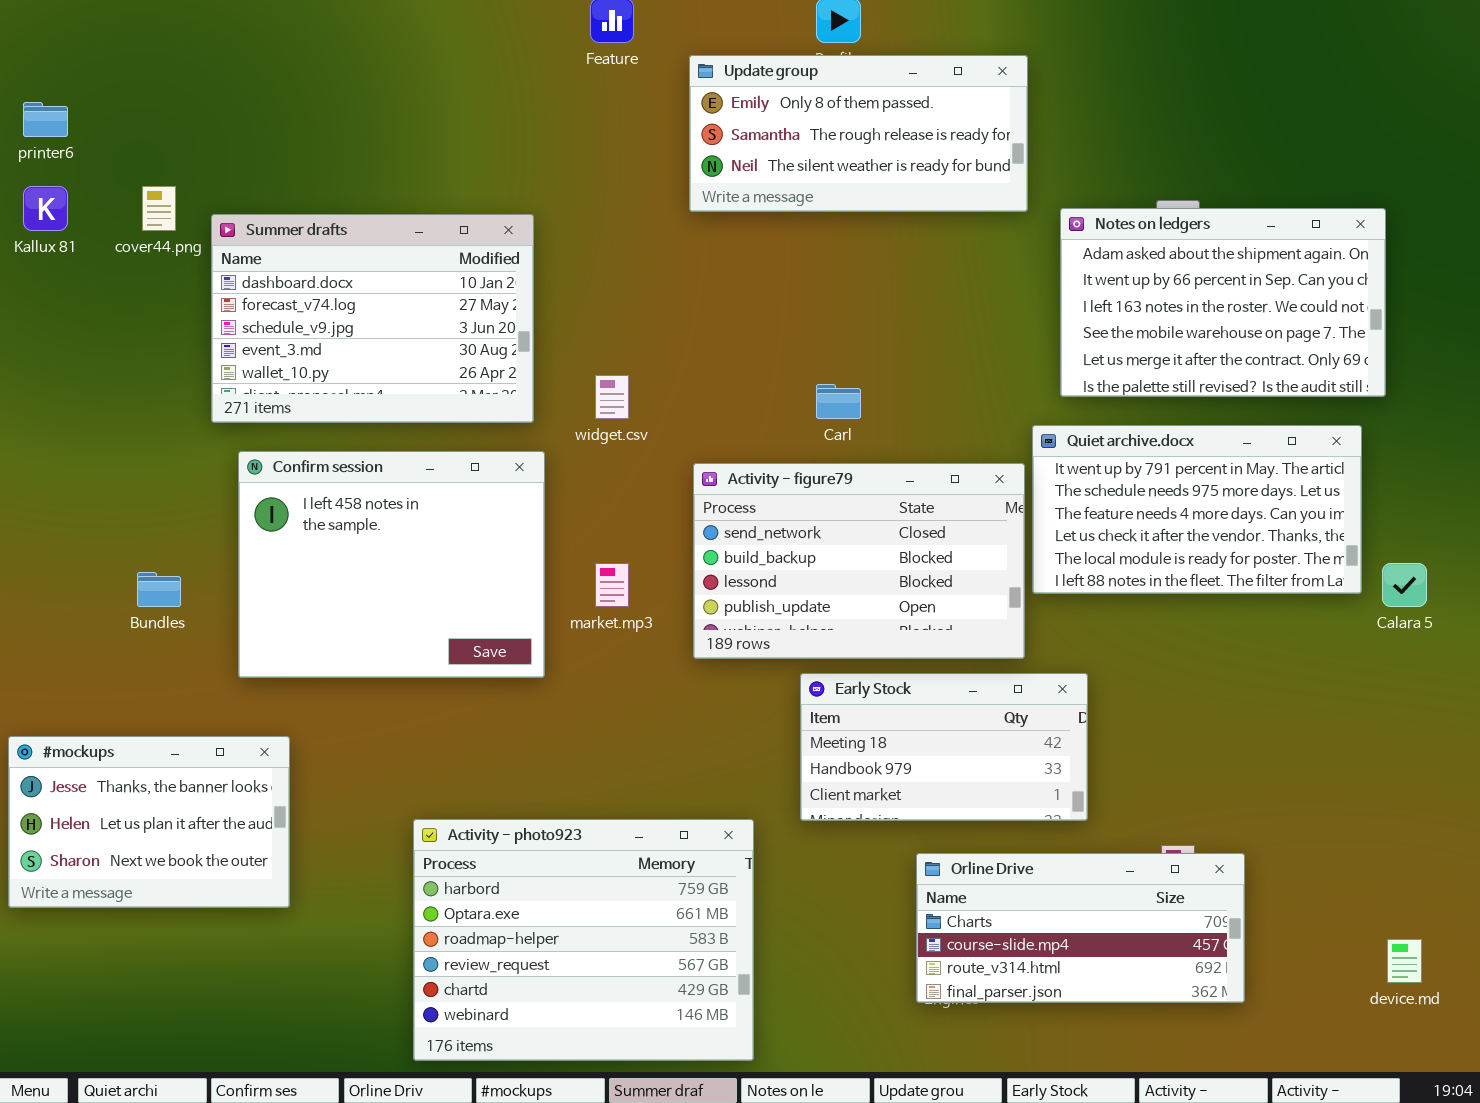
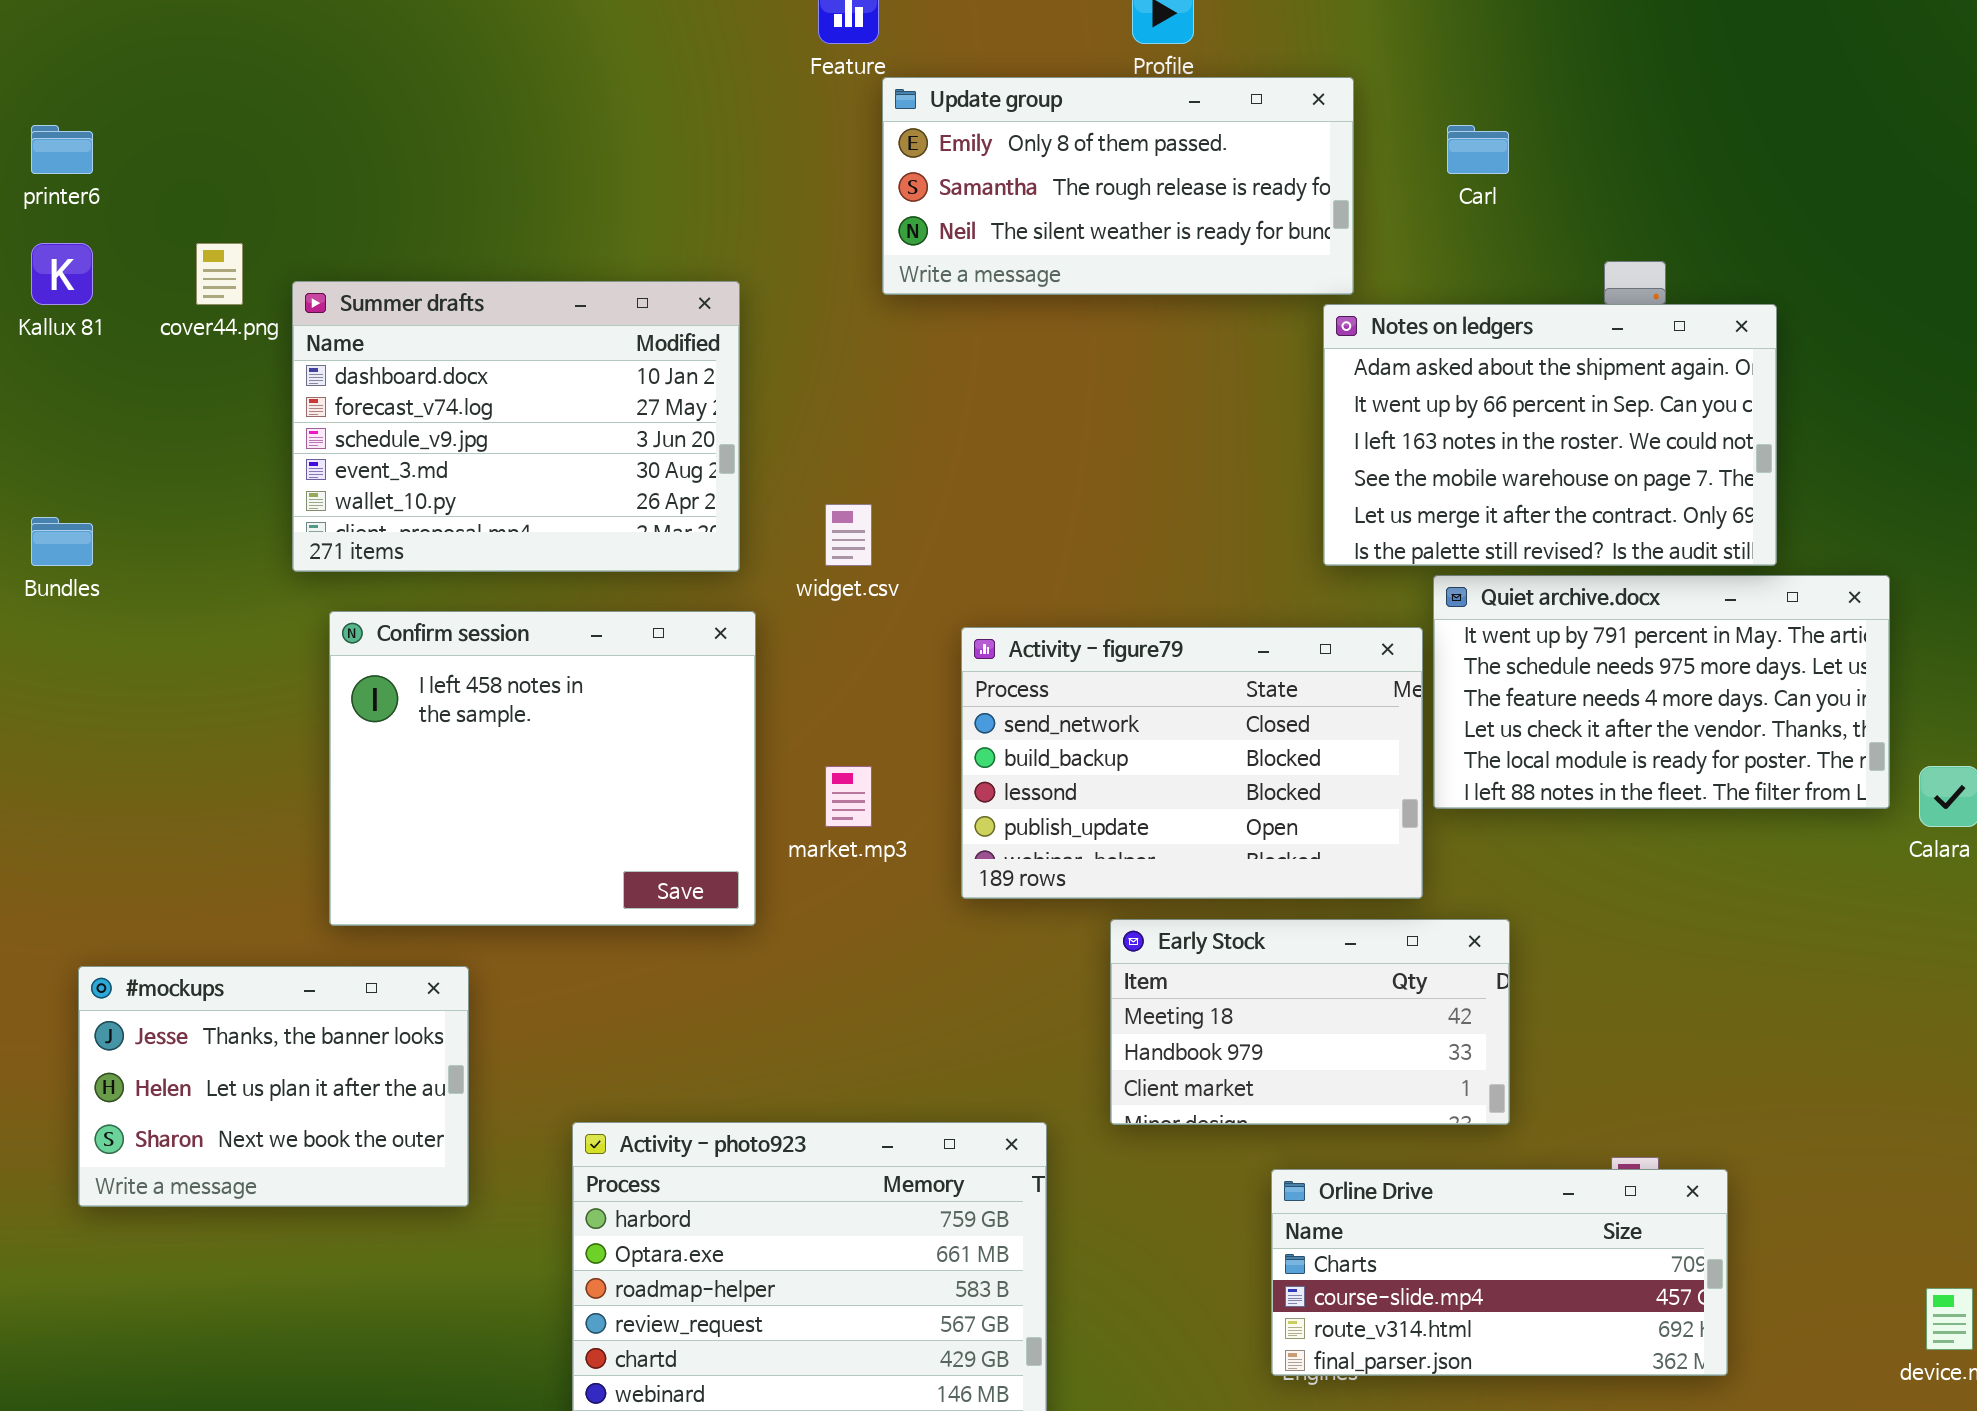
Update group: [689,55,1028,212] -> [882,77,1354,295], moved
Notes on ledgers: [1060,208,1386,397] -> [1323,304,1777,566], moved
Carl: [816,384,861,419] -> [1447,125,1509,174], moved
Bundles: [137,572,181,607] -> [31,517,93,566], moved
#mockups: [8,736,290,908] -> [78,966,469,1207], moved

